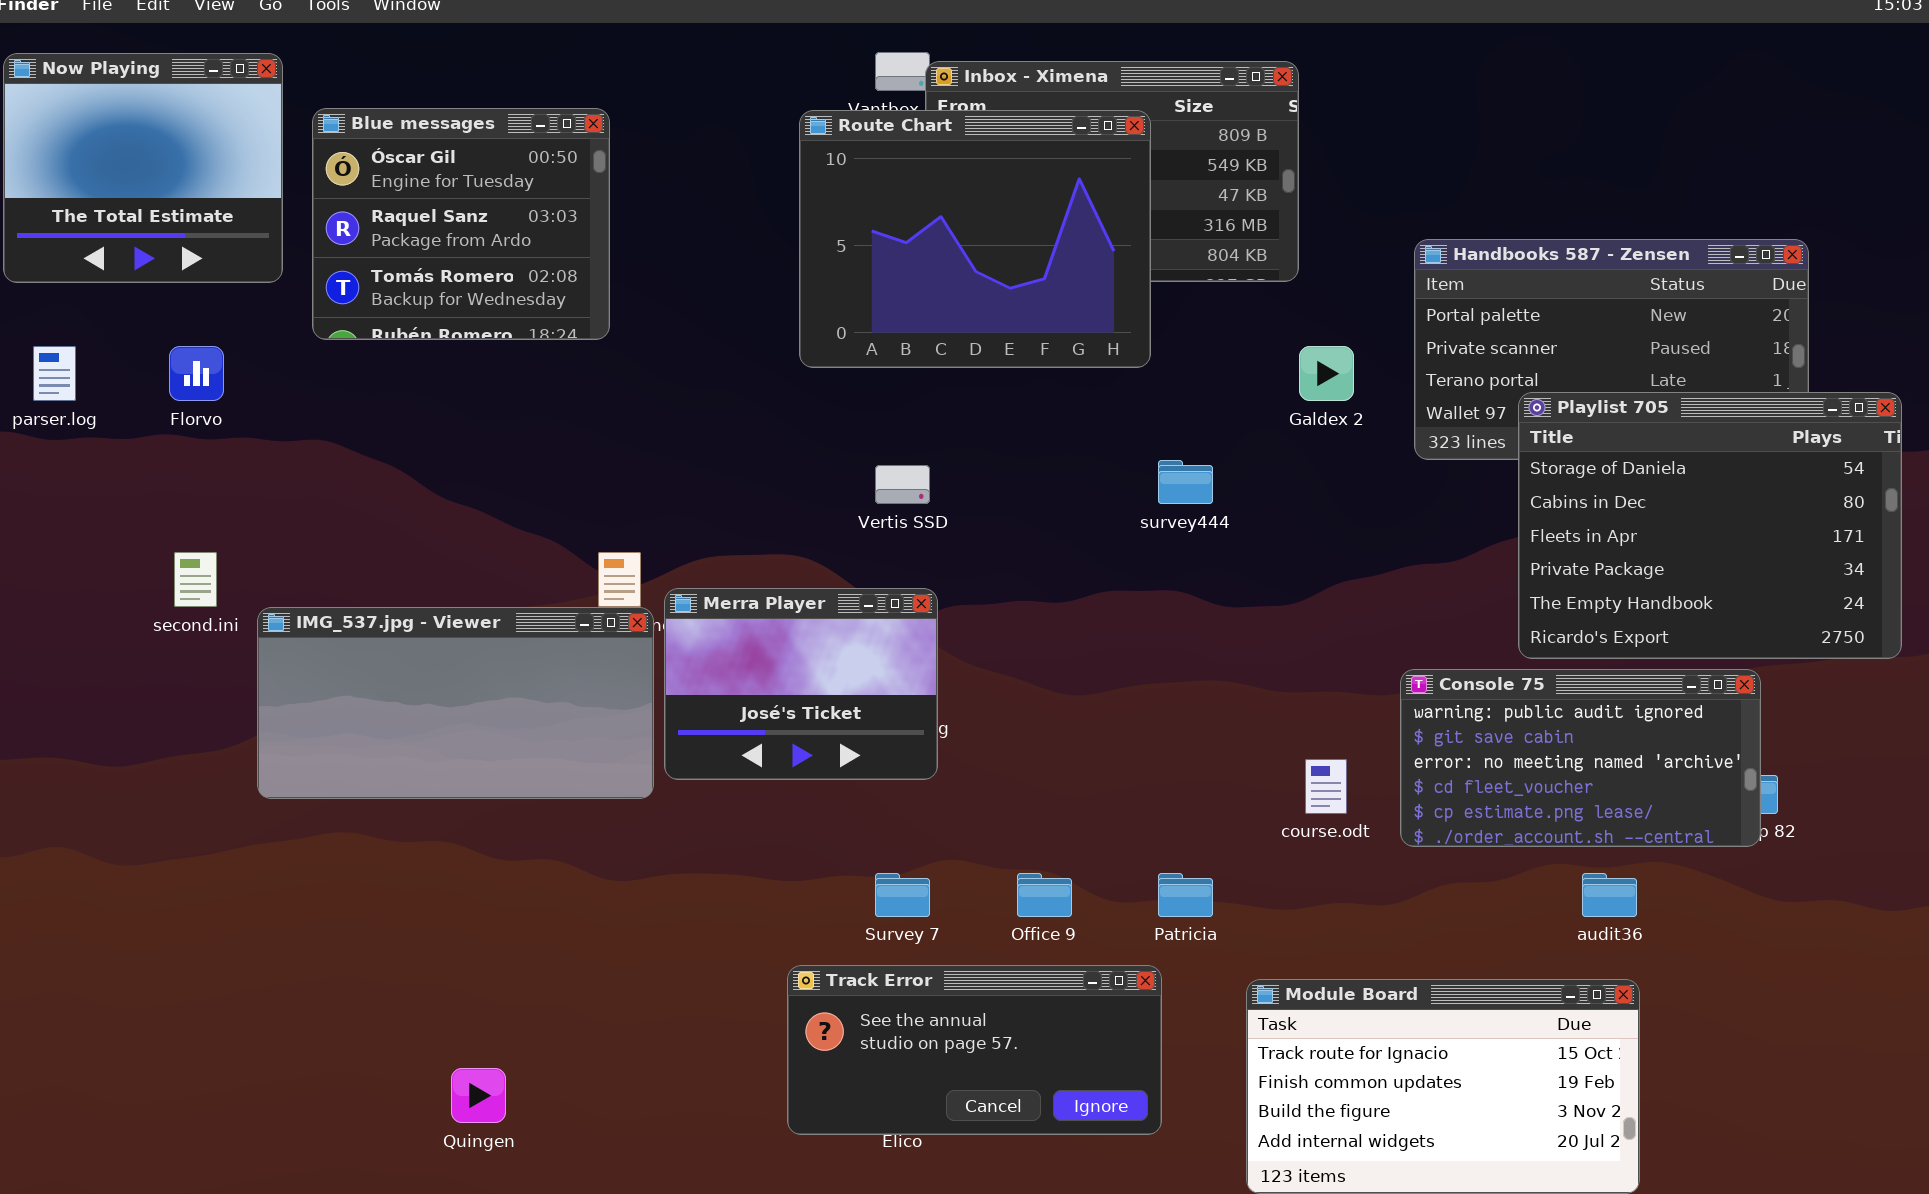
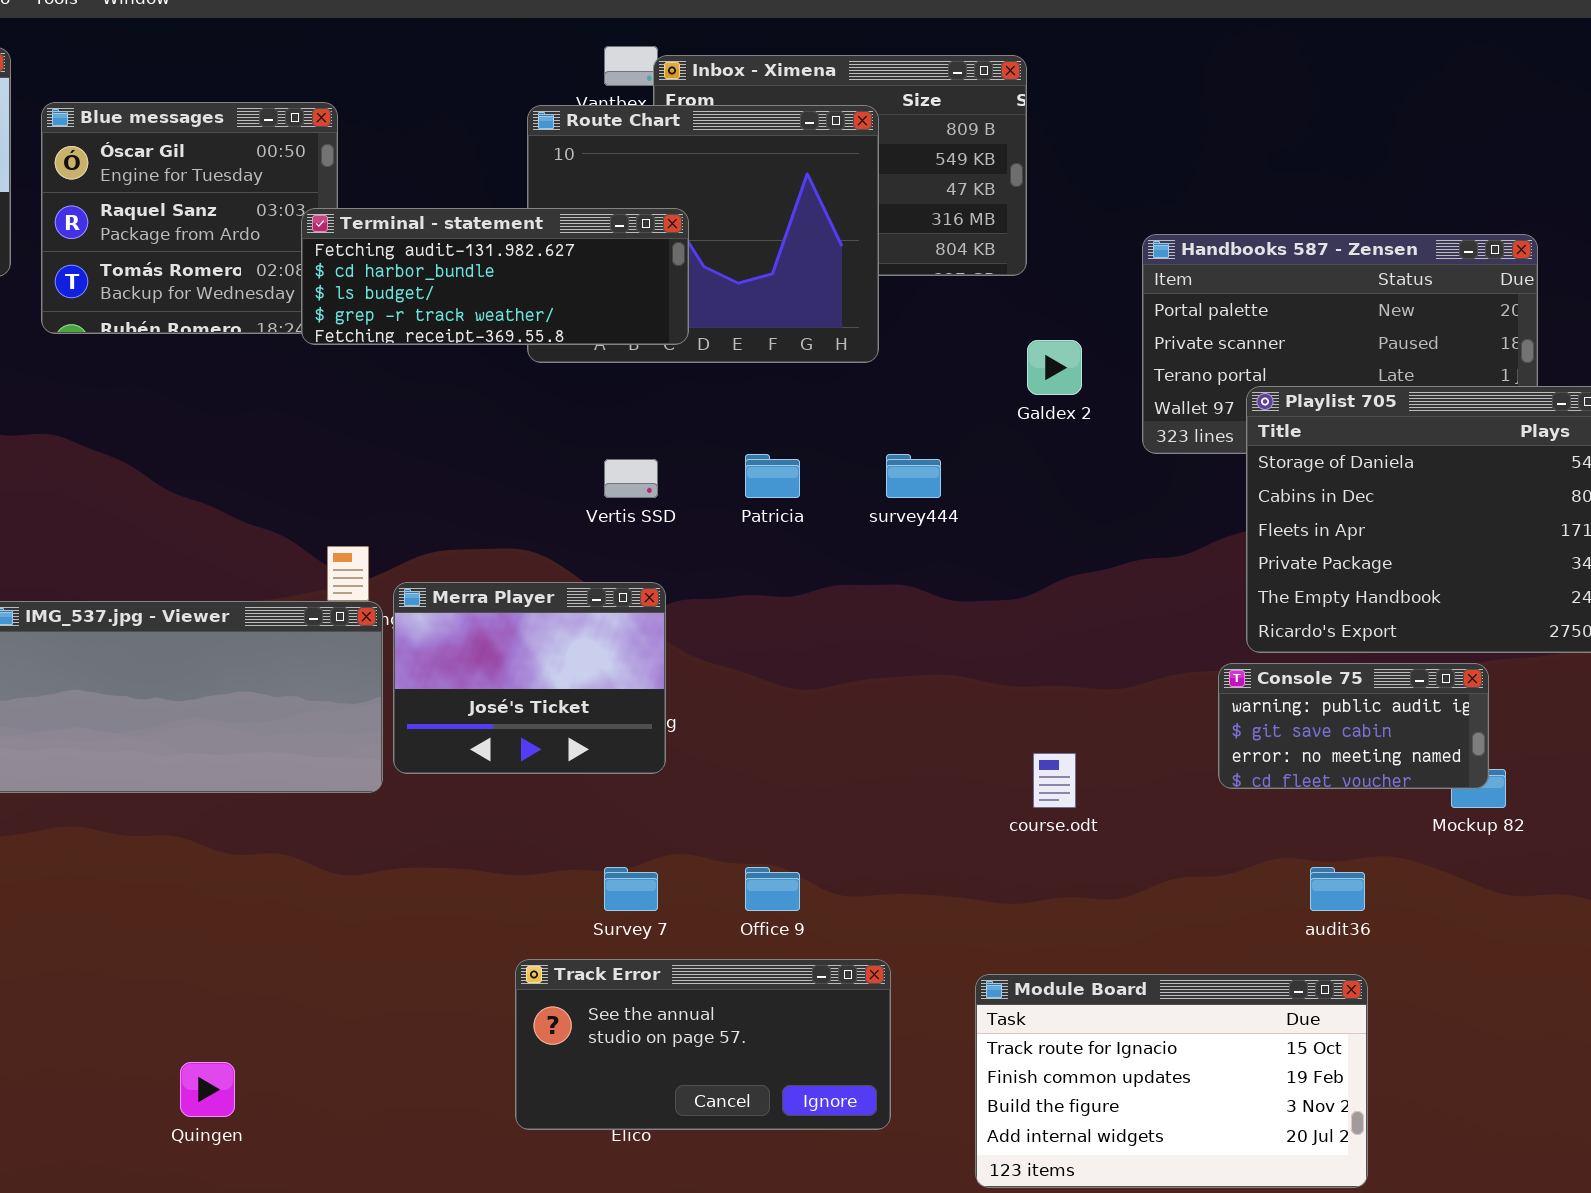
Terminal - statement: none -> [301,208,689,345], opened
Console 75: [1400,669,1761,847] -> [1218,663,1489,789], resized
Patricia: [1158,873,1213,917] -> [745,454,800,498], moved

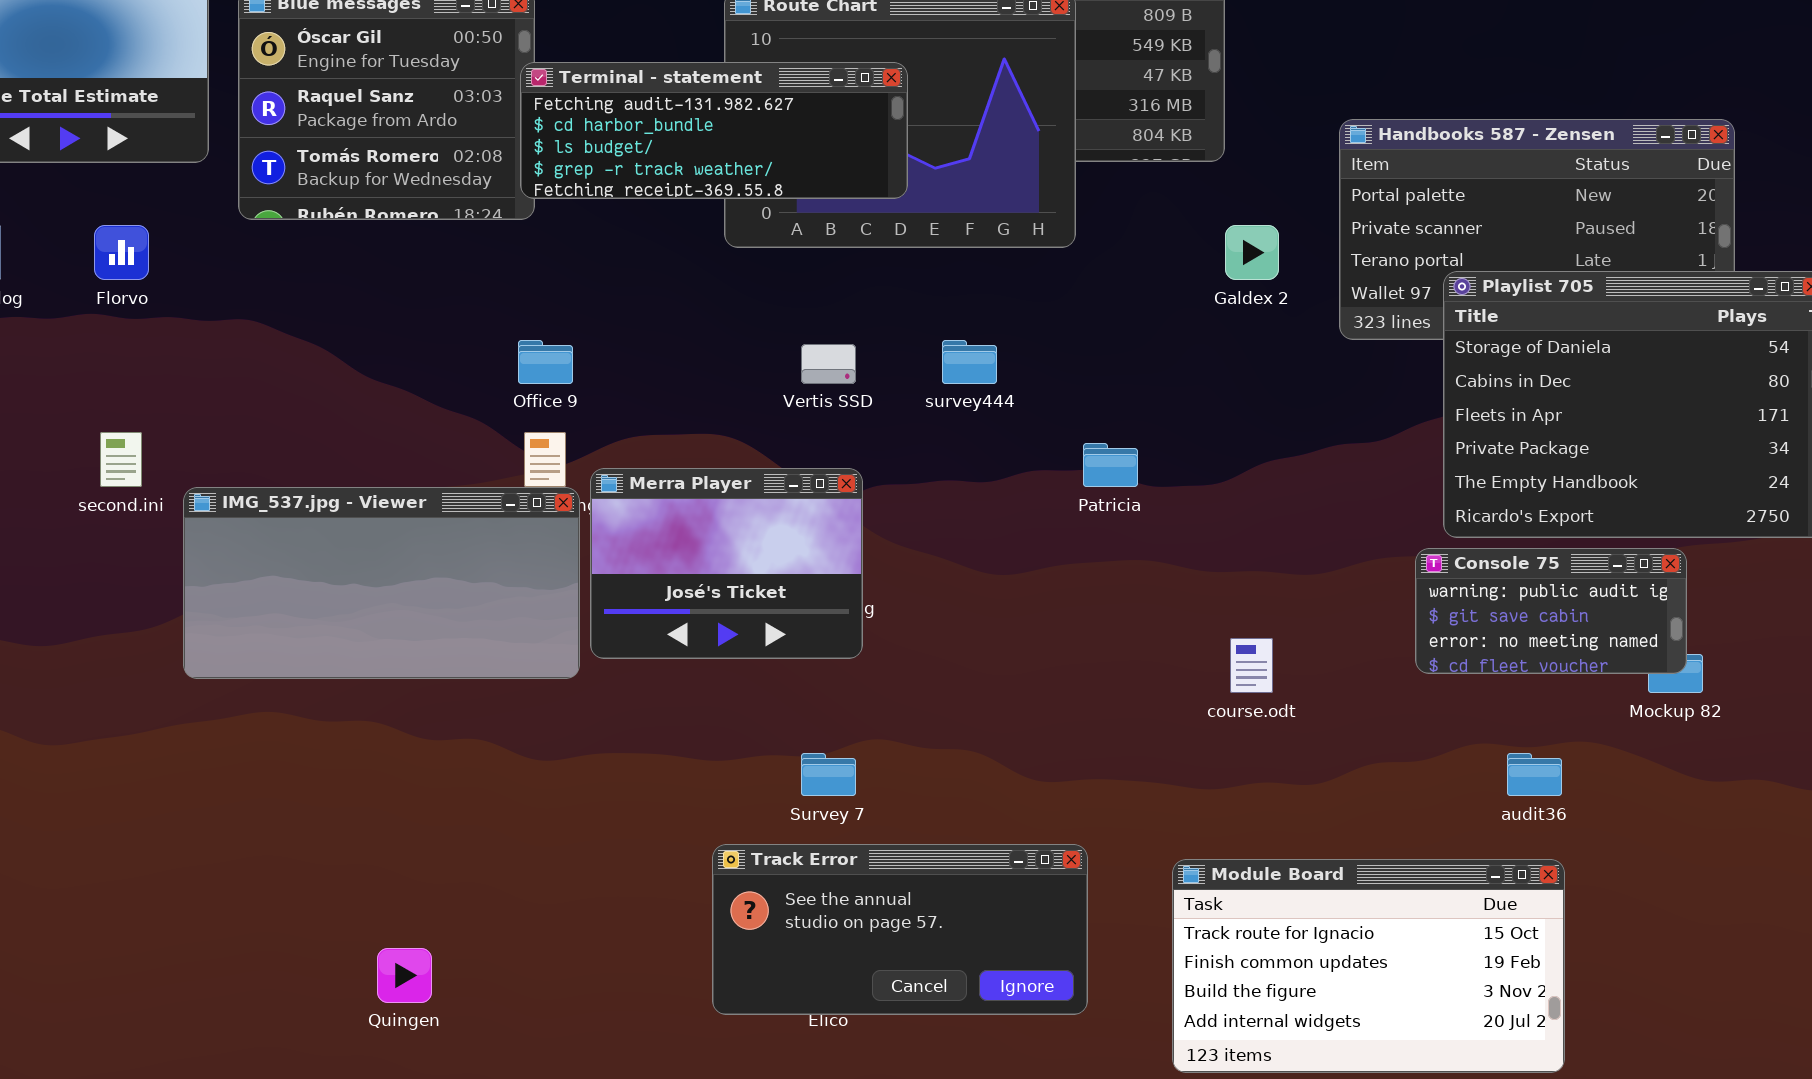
Terminal - statement: [301,208,689,345] -> [520,62,908,199], moved
Patricia: [745,454,800,498] -> [1083,443,1138,487], moved
survey444: [886,454,941,498] -> [942,340,997,384], moved
Office 9: [745,867,800,911] -> [518,340,573,384], moved

